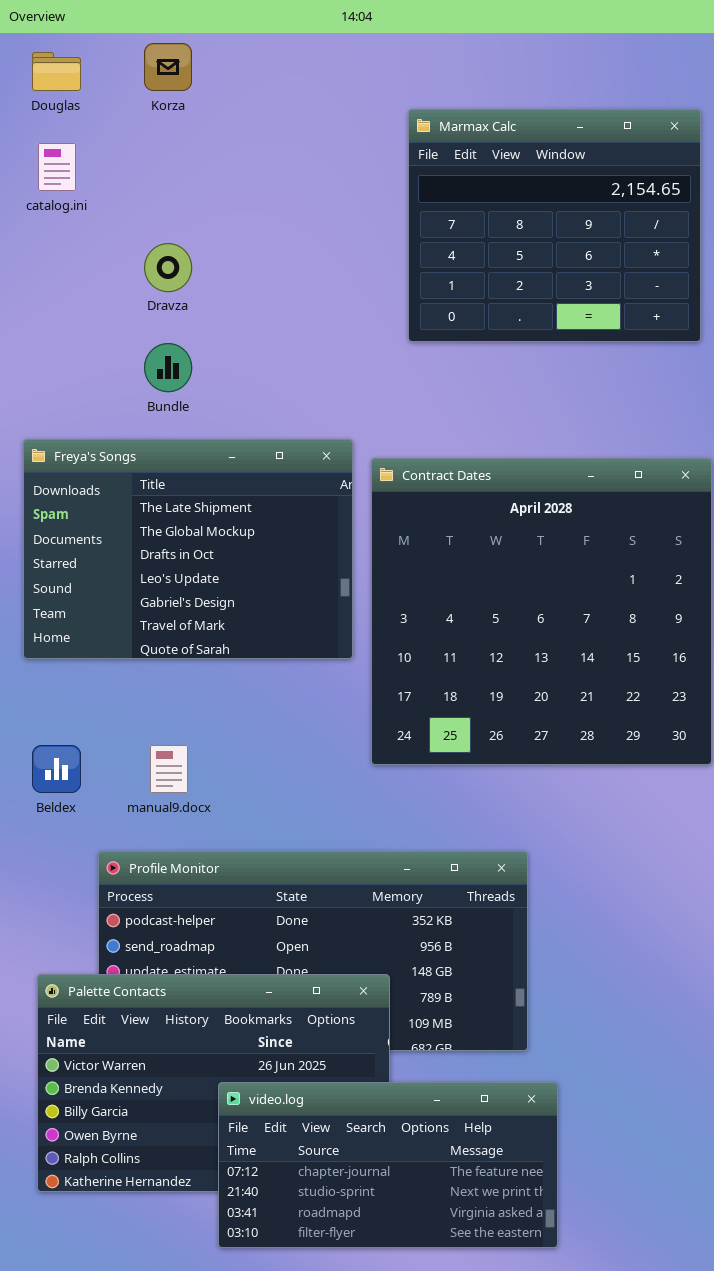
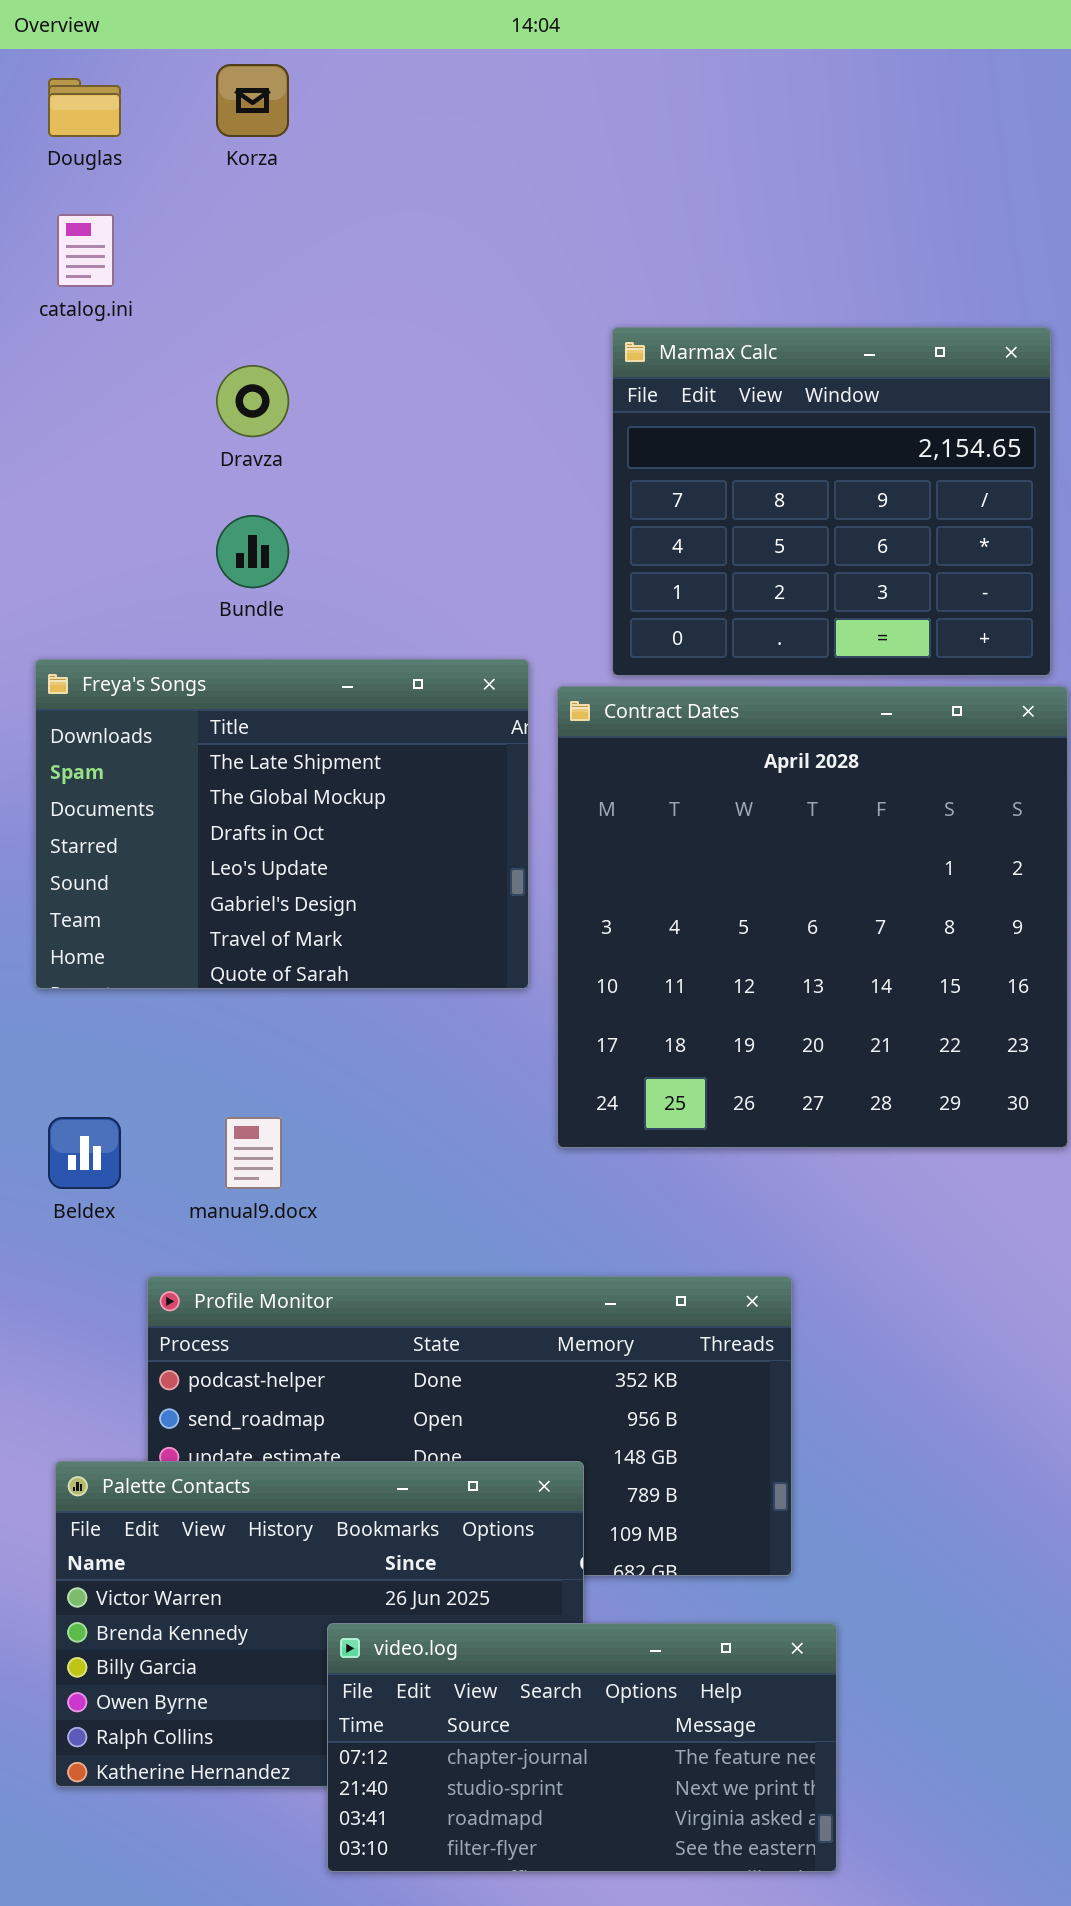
Marmax Calc: [408,109,701,342] -> [612,327,1051,676], moved

